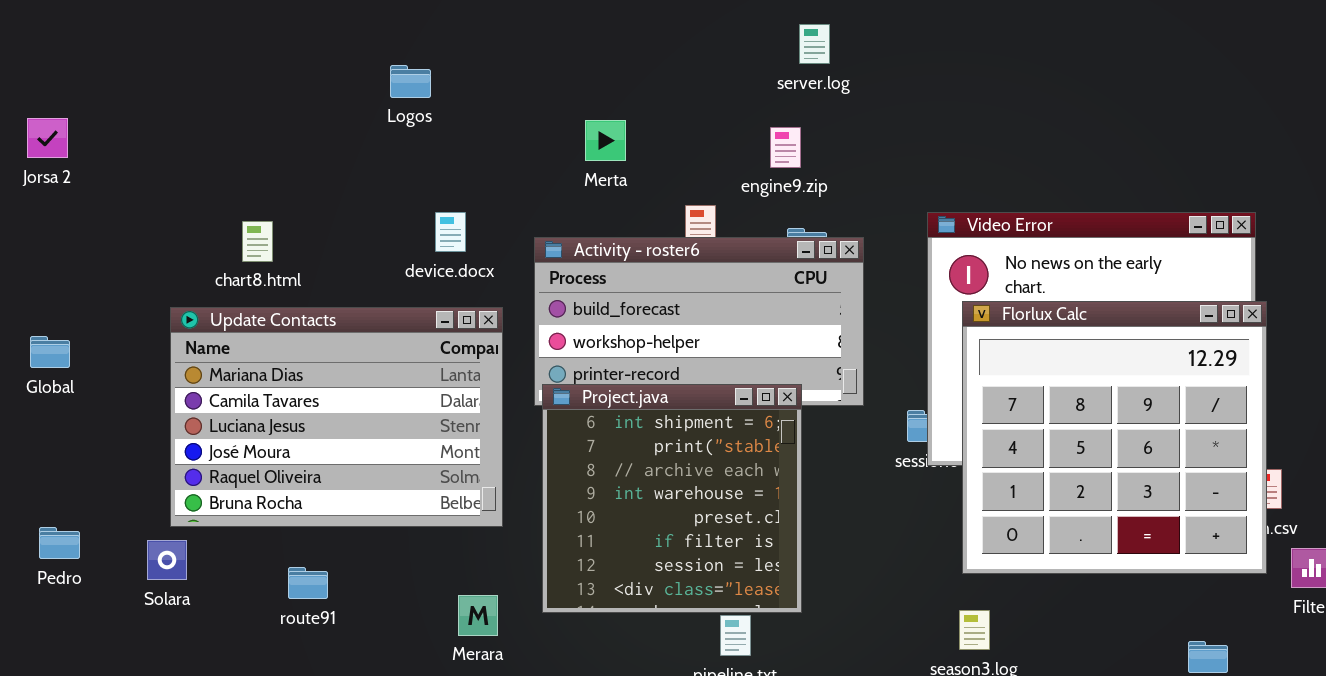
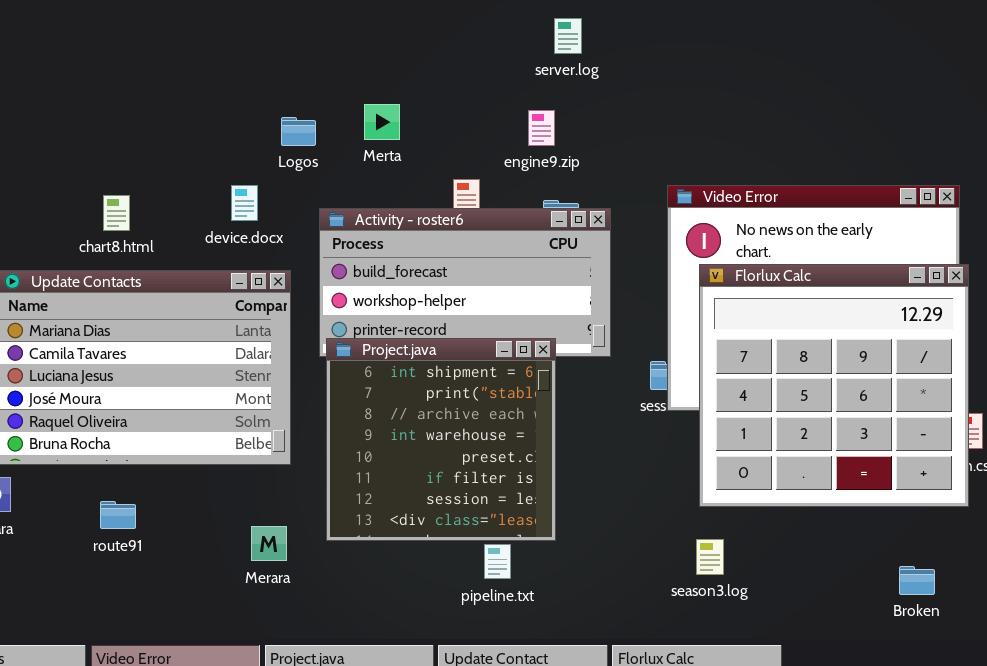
Logos: [390,65,431,98] -> [281,117,316,146], moved
chart8.html: [242,221,273,262] -> [103,195,130,231], moved

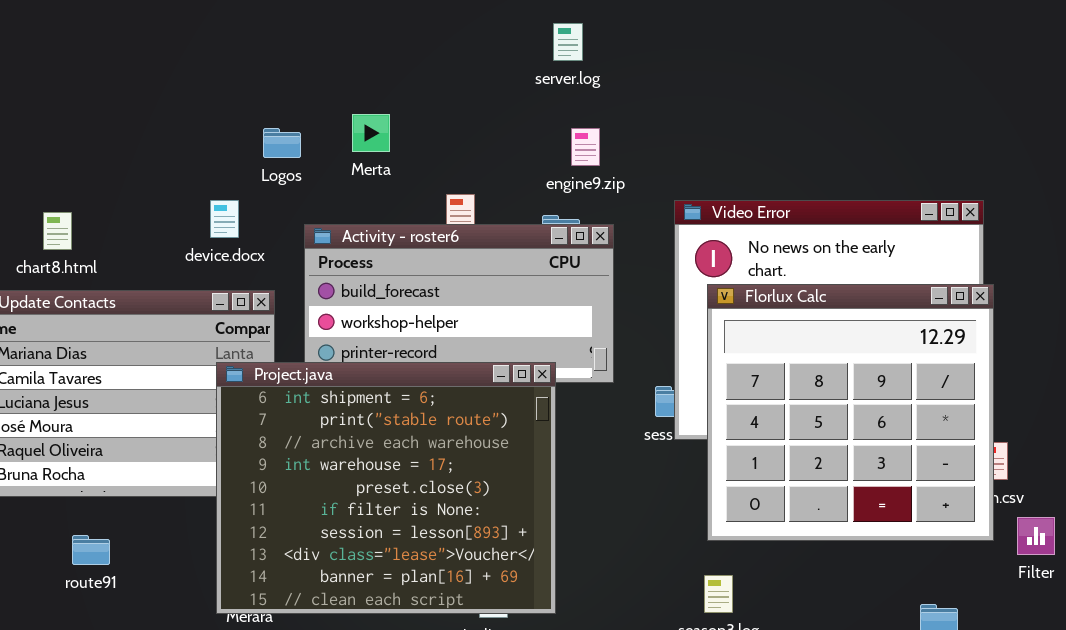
engine9.zip: [528,110,555,146] -> [571,128,600,166], moved
chart8.html: [103,195,130,231] -> [43,212,72,250], moved
Project.java: [326,338,556,541] -> [216,362,556,614], resized

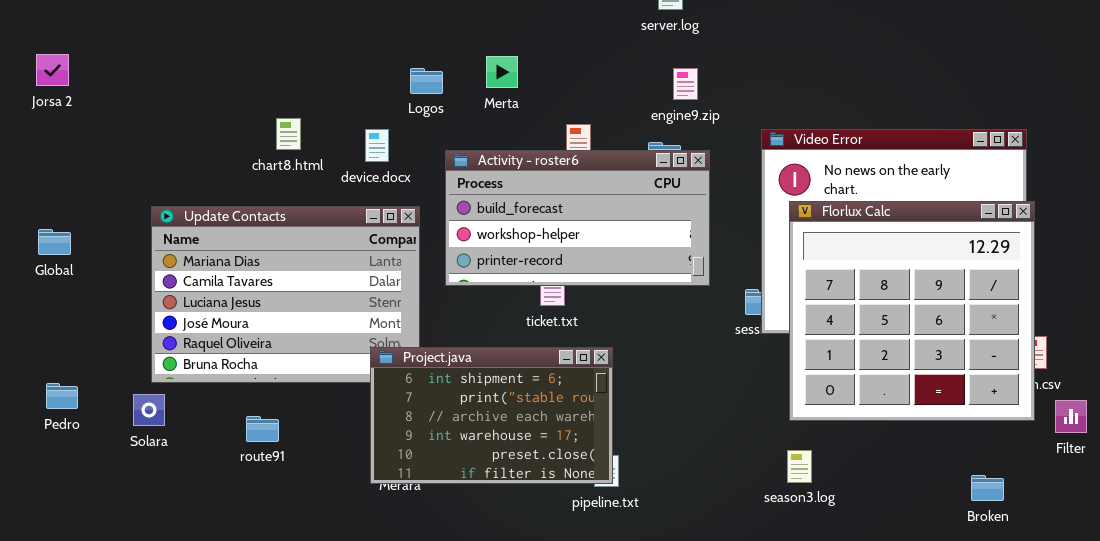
chart8.html: [43,212,72,250] -> [276,118,301,150], moved
Project.java: [216,362,556,614] -> [370,347,613,484], resized

